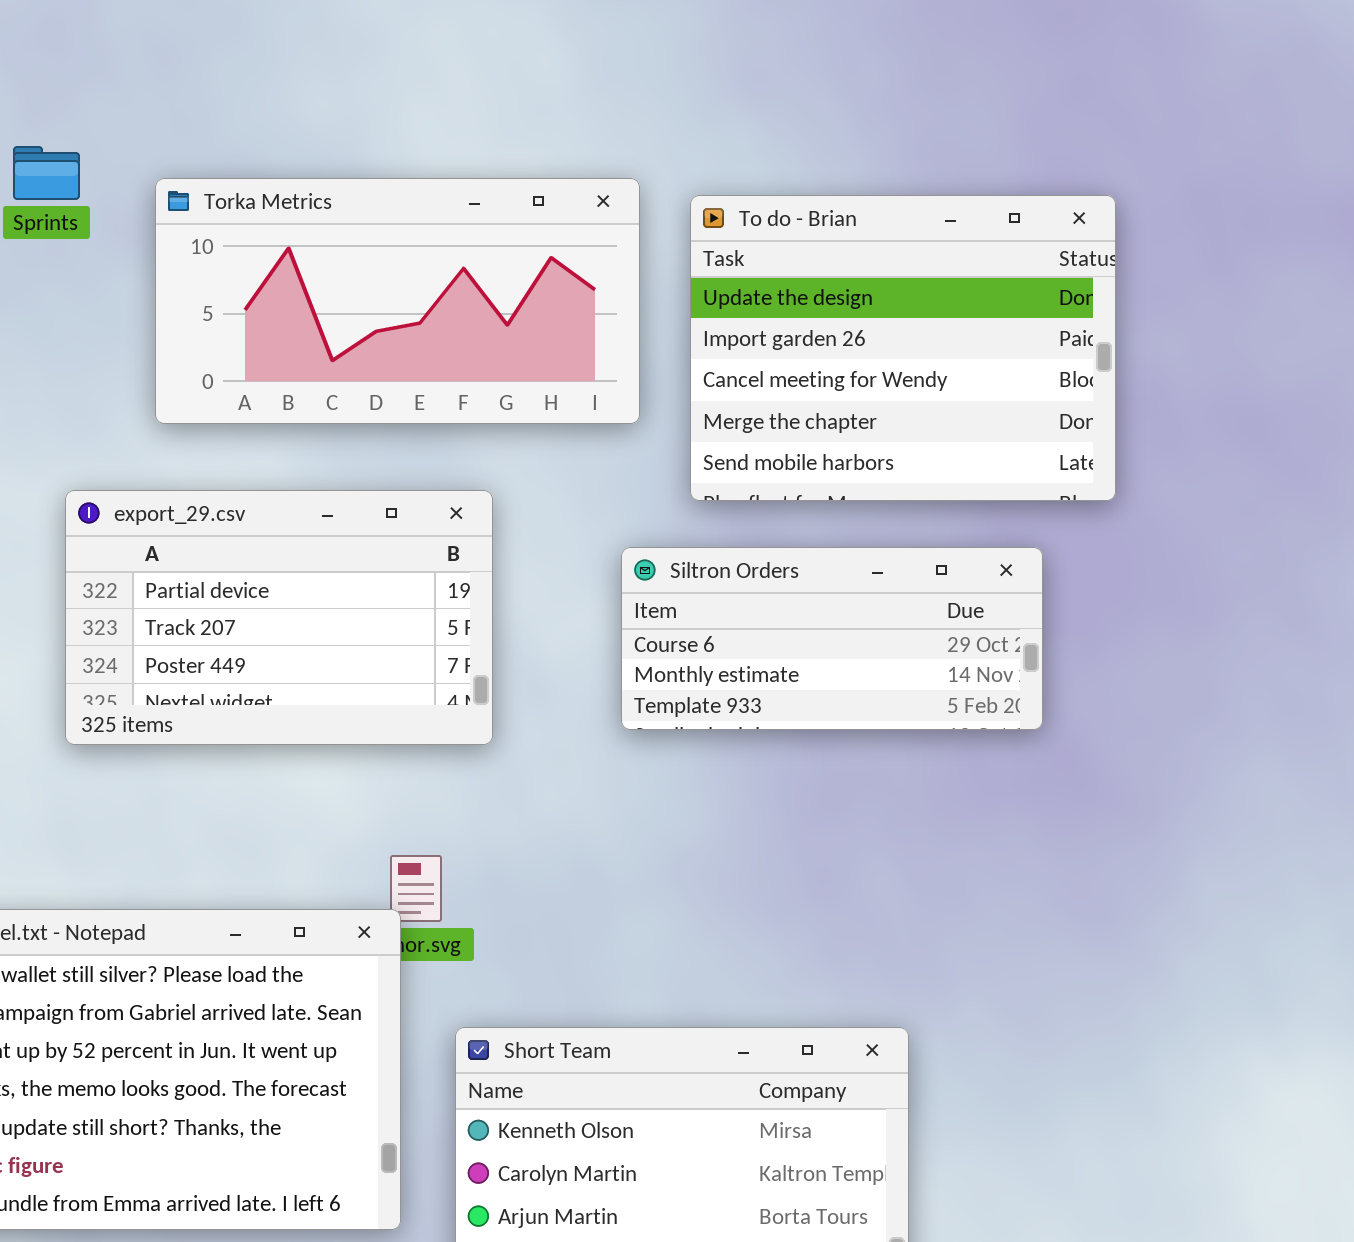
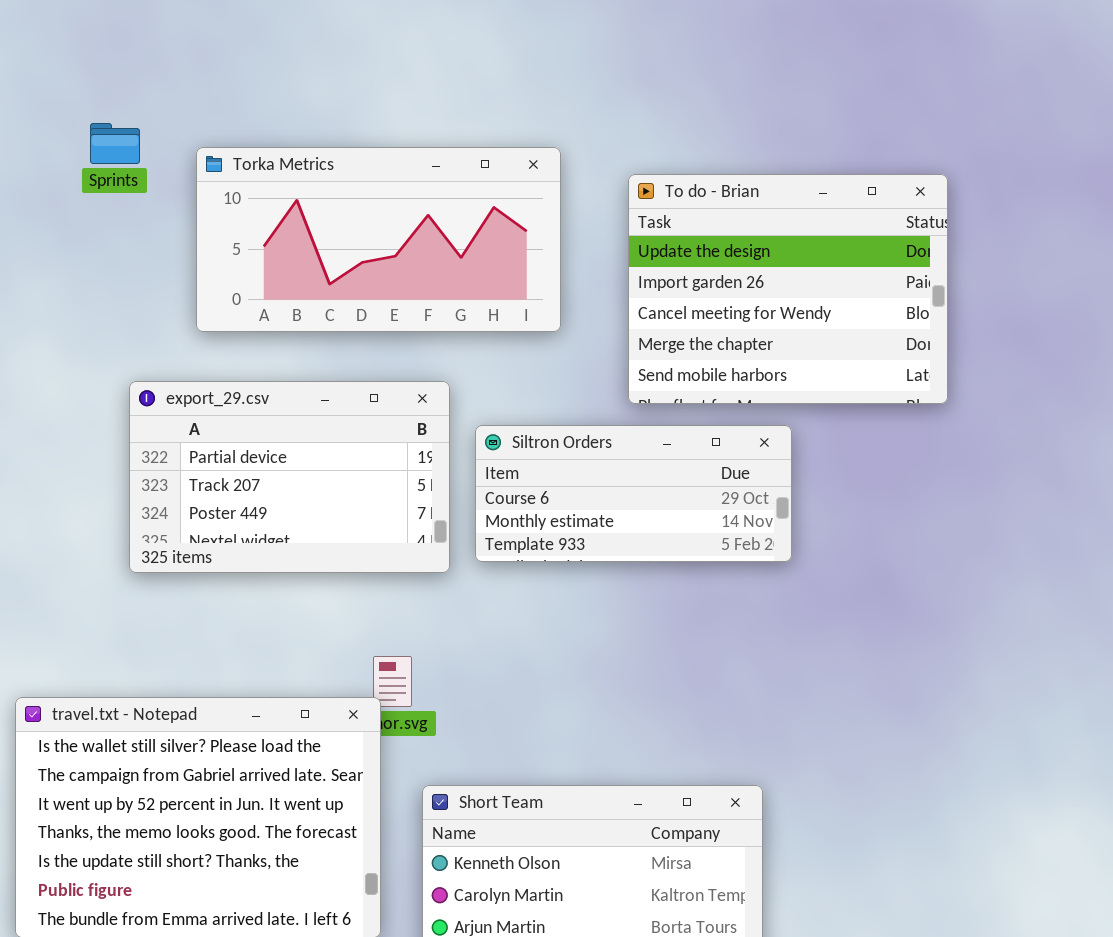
To do - Brian: [690,195,1116,501] -> [628,174,948,404], moved
Siltron Orders: [621,547,1043,730] -> [475,425,792,562], moved

